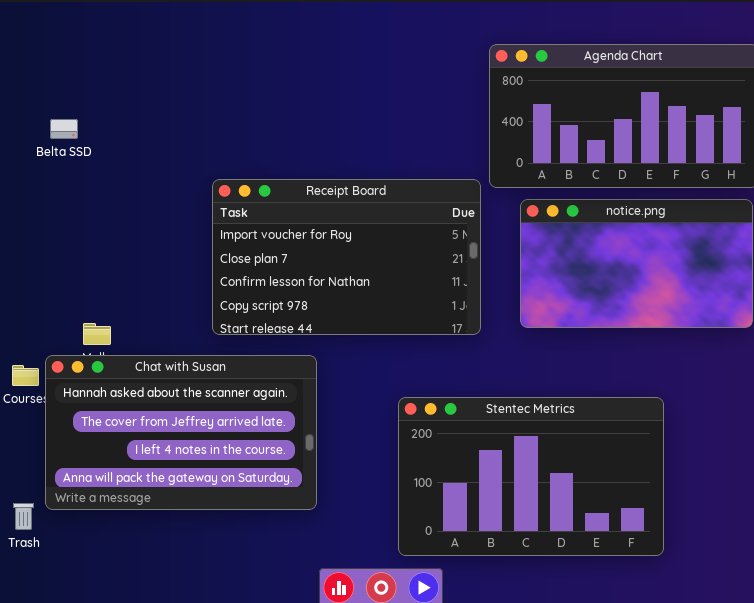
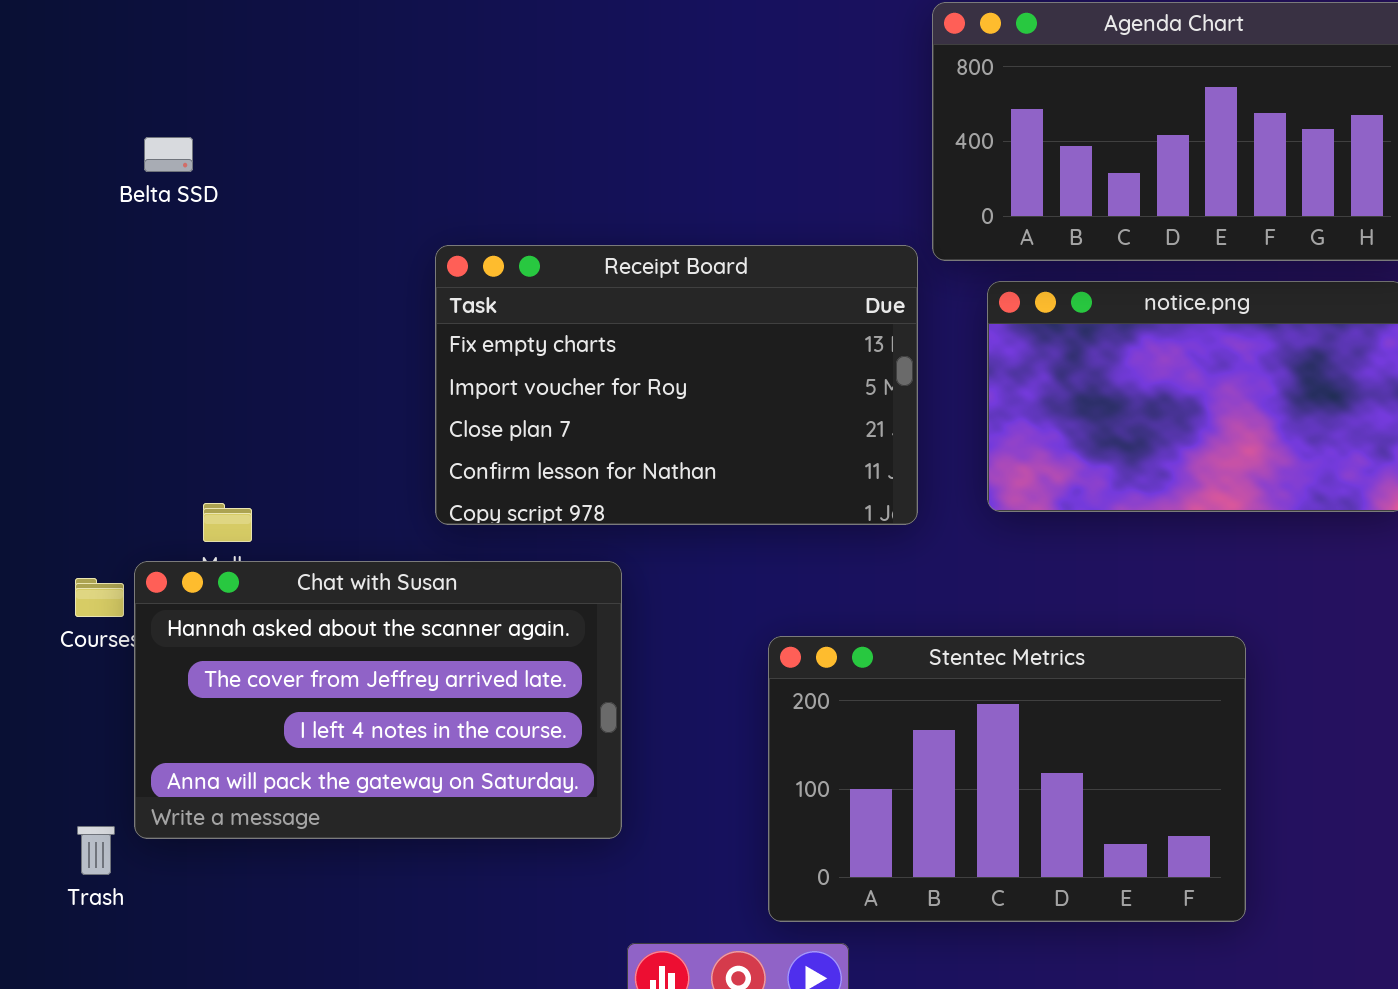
Receipt Board: [212,179,481,335] -> [435,245,918,525], scrolled up 1 row

